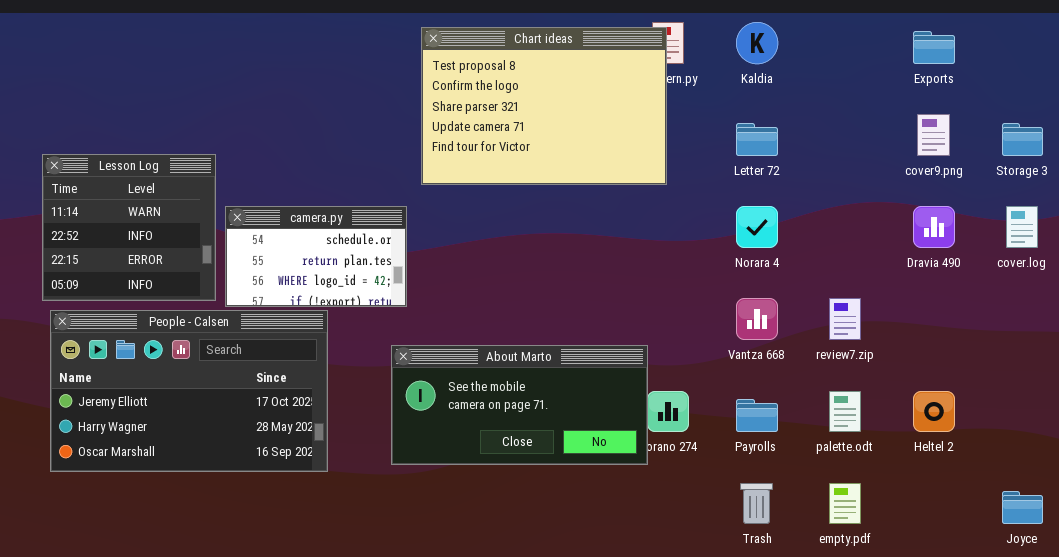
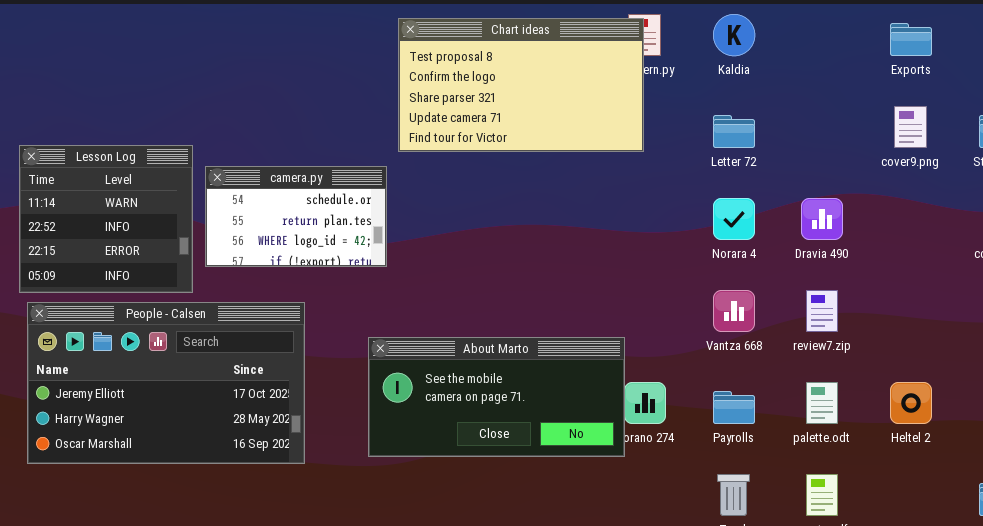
Chart ideas: [421,27,667,185] -> [398,18,644,152], resized
camera.py: [225,206,407,307] -> [205,166,387,267], moved
Dravia 490: [913,206,955,248] -> [801,198,843,240], moved

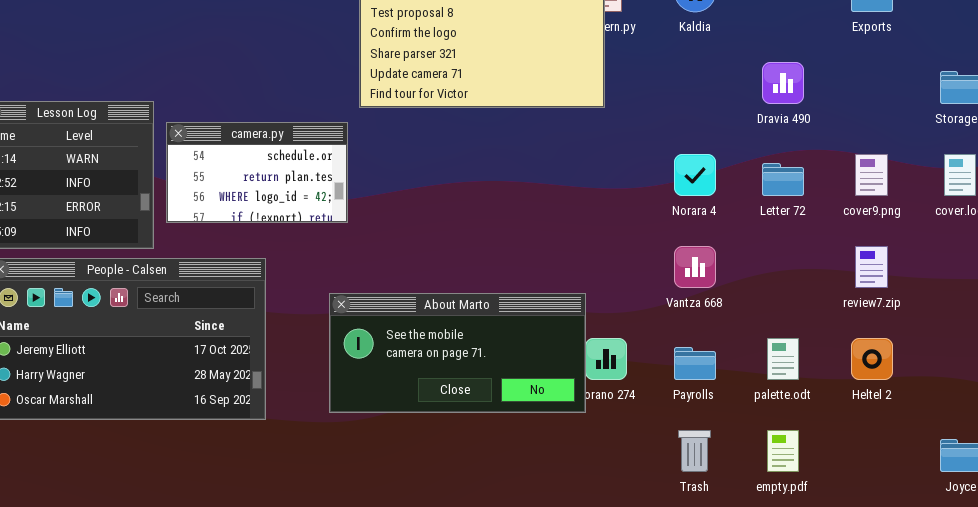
cover9.png: [894,106,927,148] -> [855,154,888,196], moved
Letter 72: [713,115,755,148] -> [762,163,804,196], moved
Dravia 490: [801,198,843,240] -> [762,62,804,104], moved
review7.zip: [806,290,838,332] -> [855,246,888,288], moved

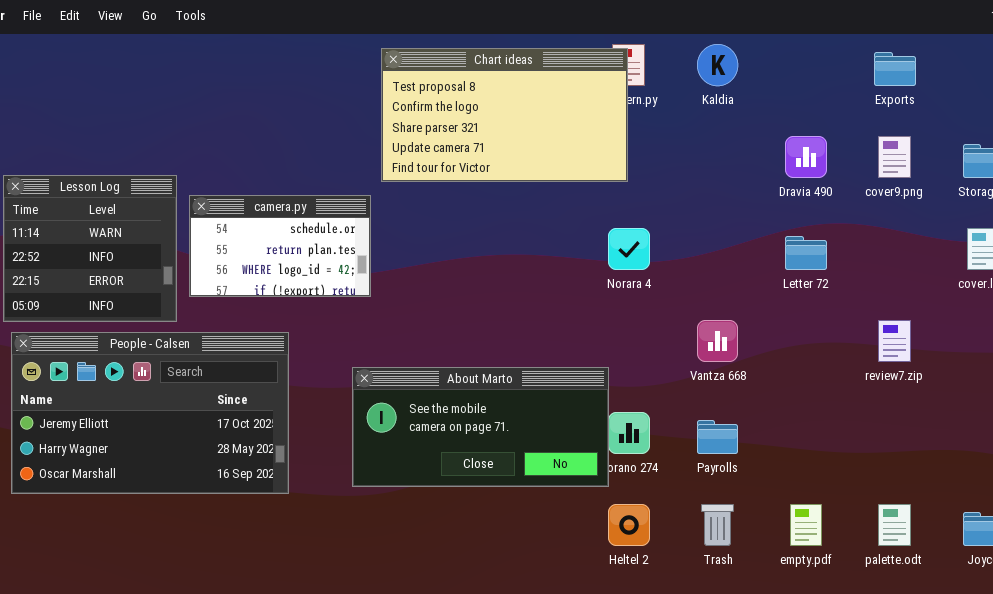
Norara 4: [674,154,716,196] -> [608,228,650,270], moved
cover9.png: [855,154,888,196] -> [878,136,911,178], moved
palette.odt: [767,338,799,380] -> [878,504,911,546], moved
Heltel 2: [851,338,893,380] -> [608,504,650,546], moved

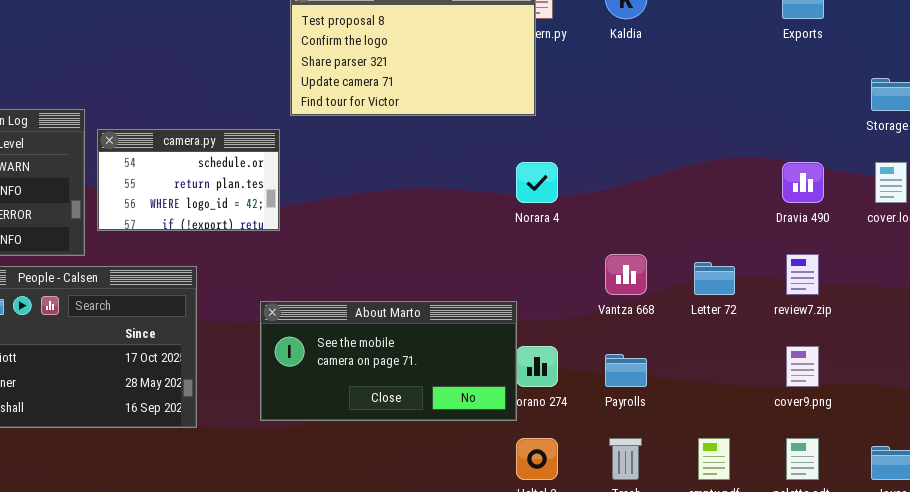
Dravia 490: [785,136,827,178] -> [782,162,824,203], moved
cover9.png: [878,136,911,178] -> [786,346,819,387], moved
Letter 72: [785,236,827,270] -> [694,262,735,295], moved

